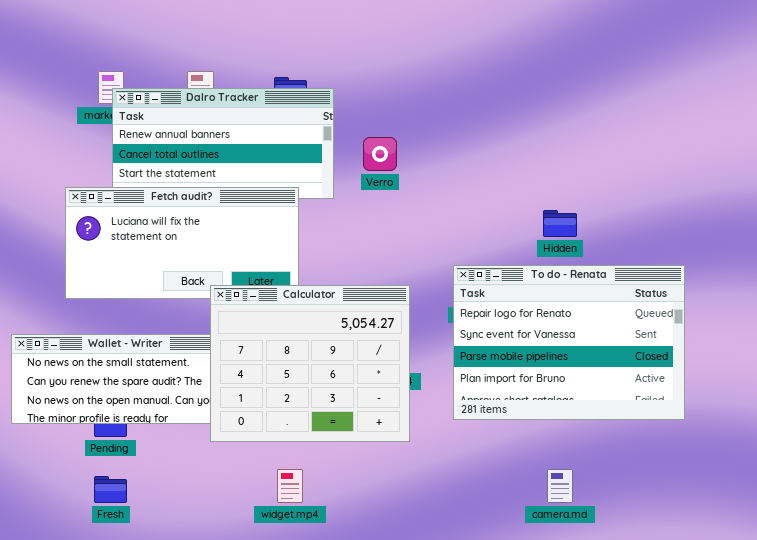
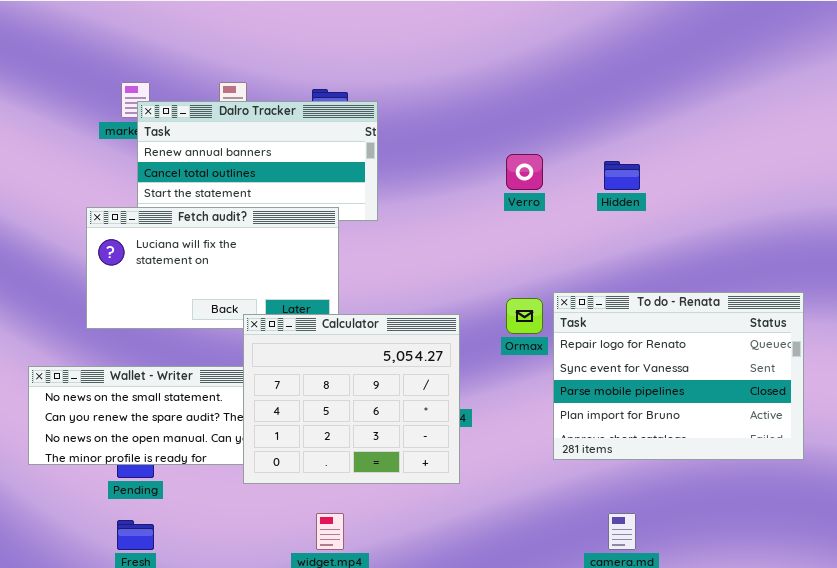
Verro: [363,137,397,171] -> [506,154,543,190], moved
Hidden: [543,210,577,237] -> [604,161,640,190], moved
To do - Renata: [453,265,685,420] -> [553,292,804,460], moved

